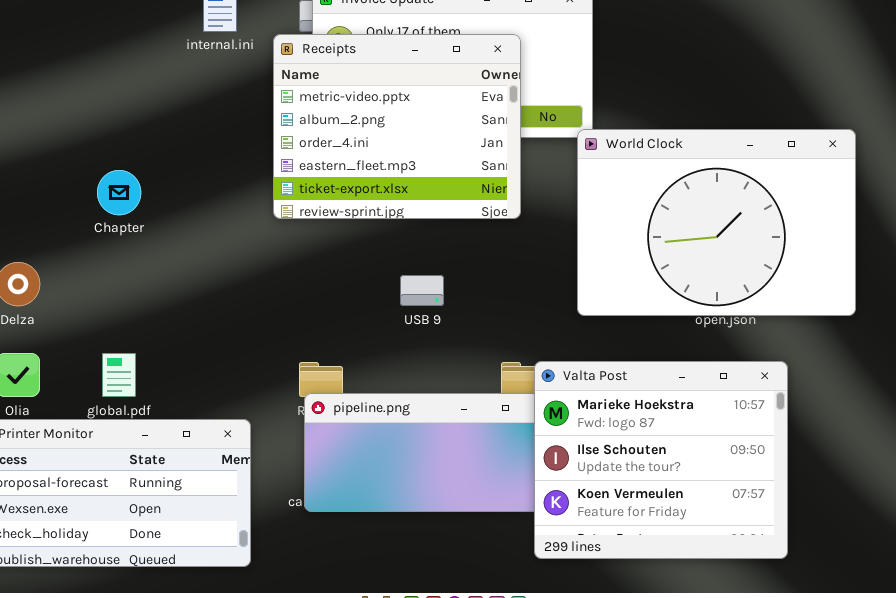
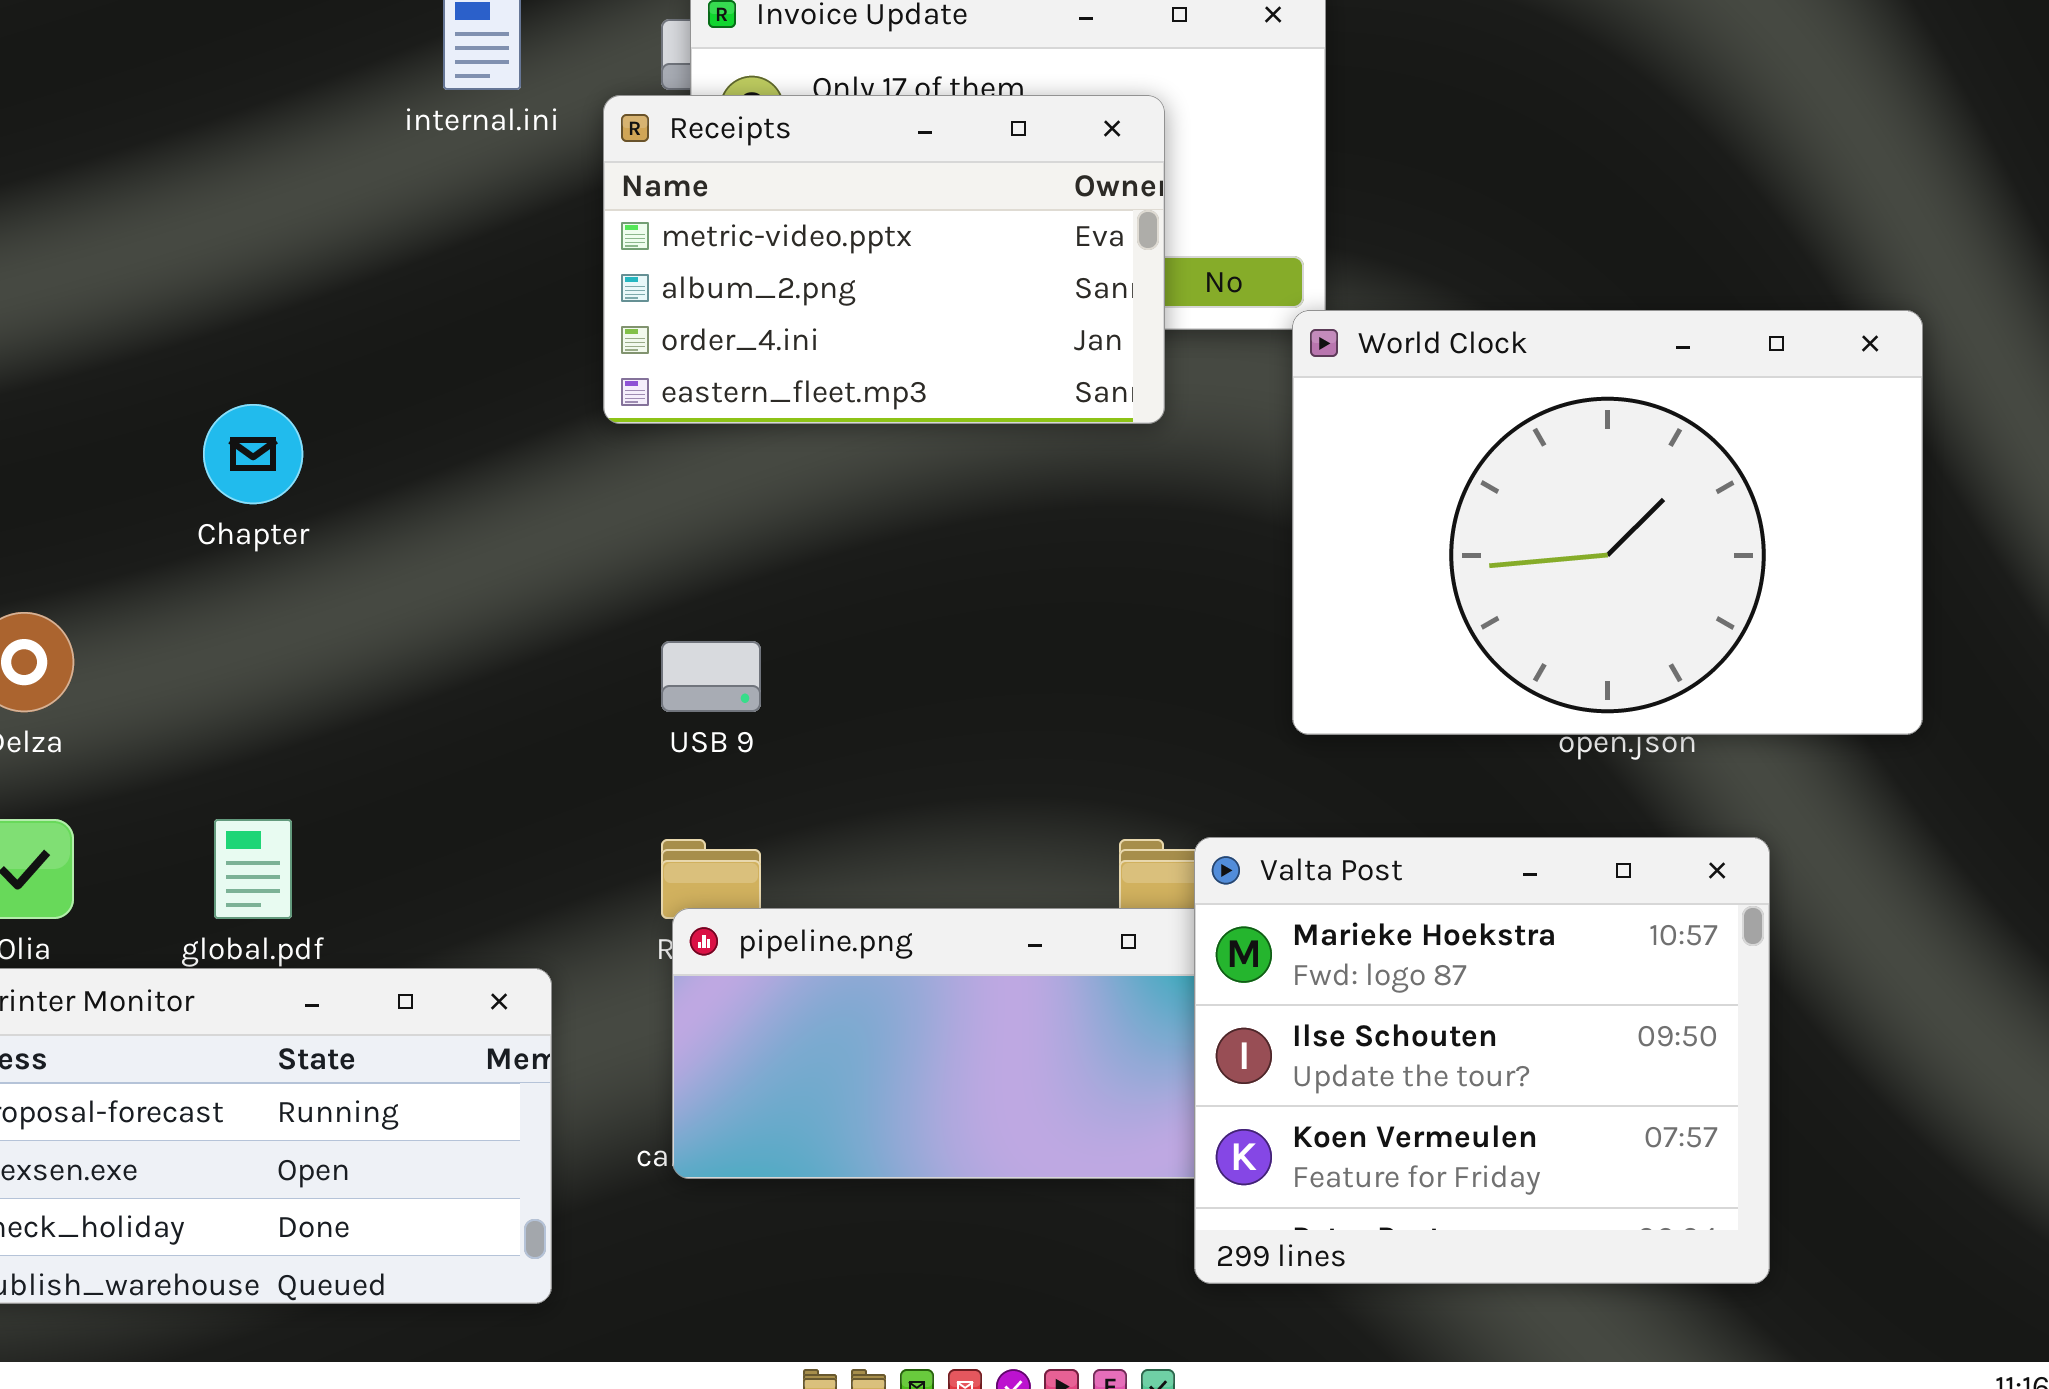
Receipts: [273,34,521,219] -> [603,95,1165,424], resized
USB 9: [400,275,444,306] -> [661,641,761,712], moved

